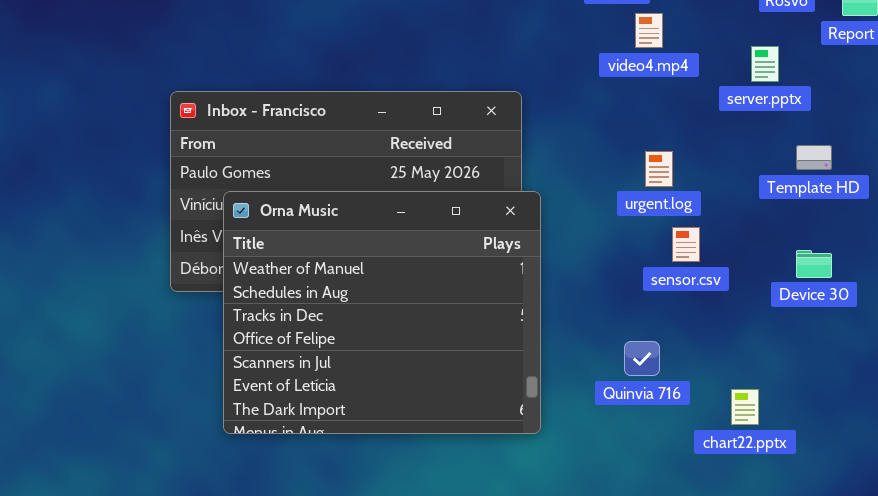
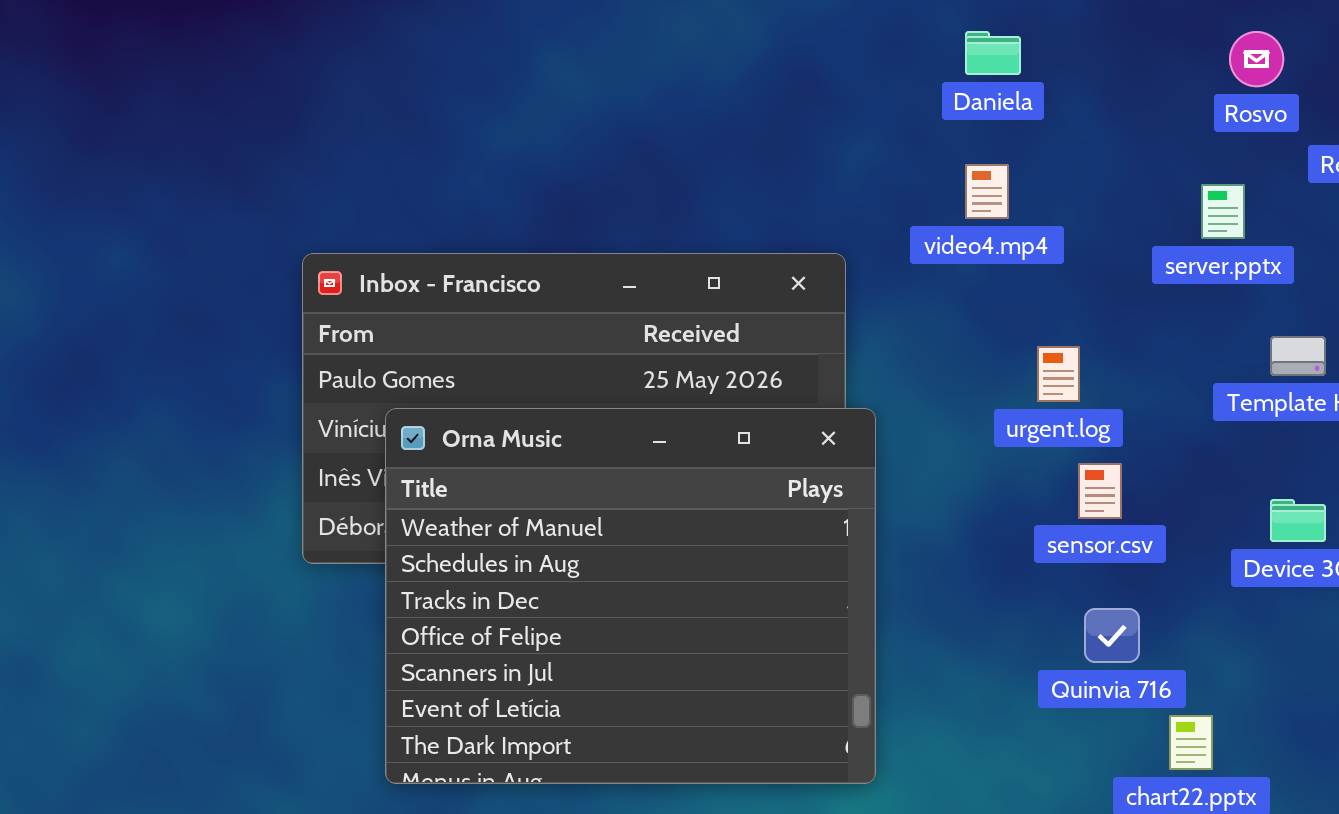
video4.mp4: [635,13,663,48] -> [965,164,1009,219], moved
Quinvia 716: [624,341,660,376] -> [1084,608,1140,663], moved

